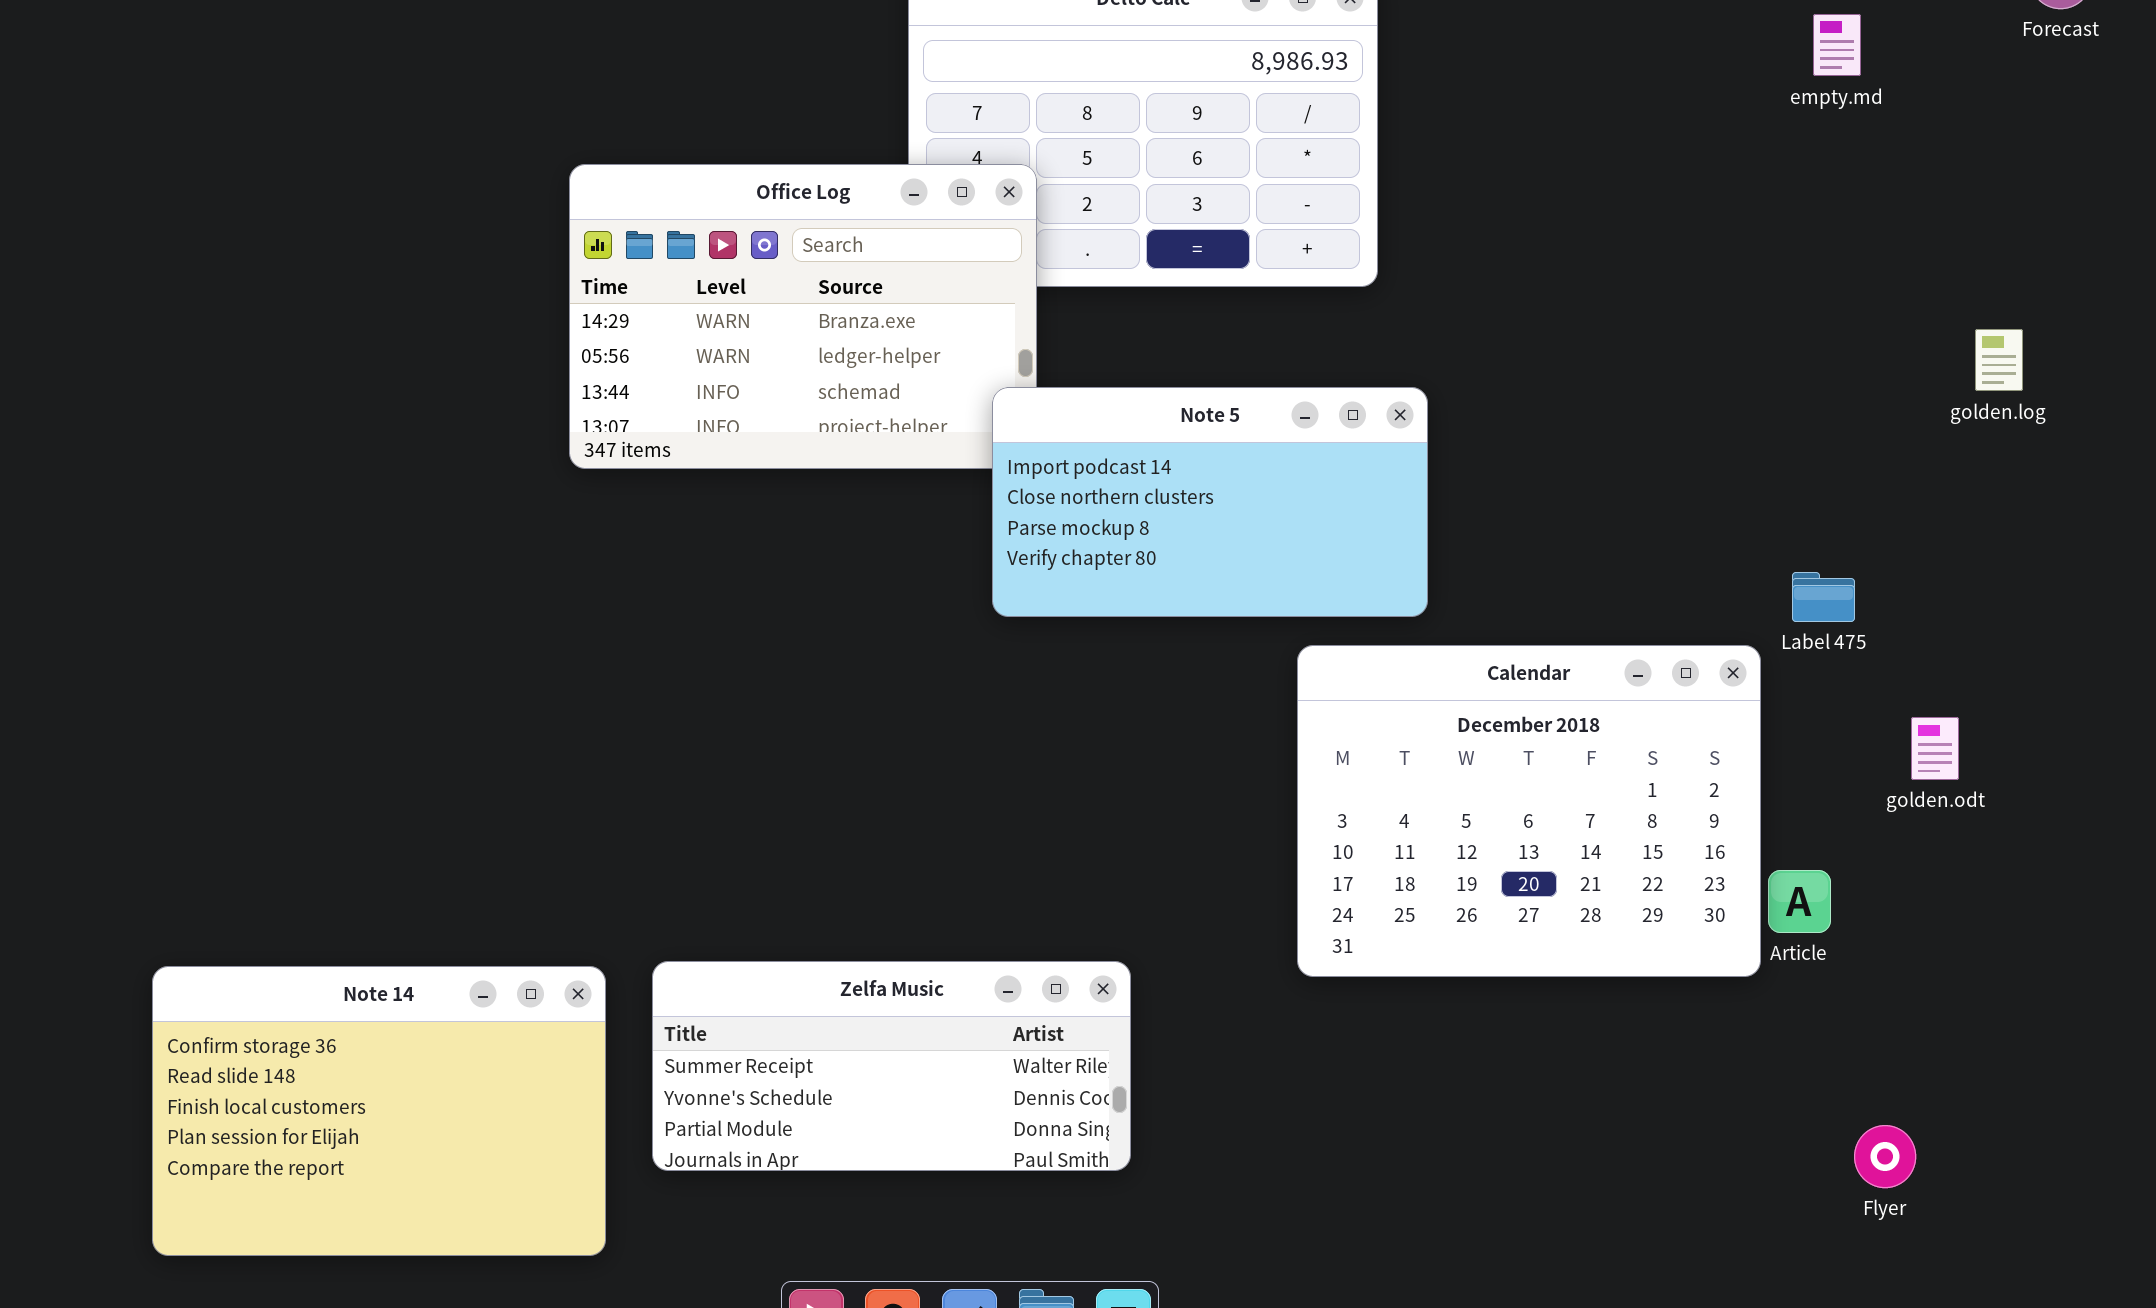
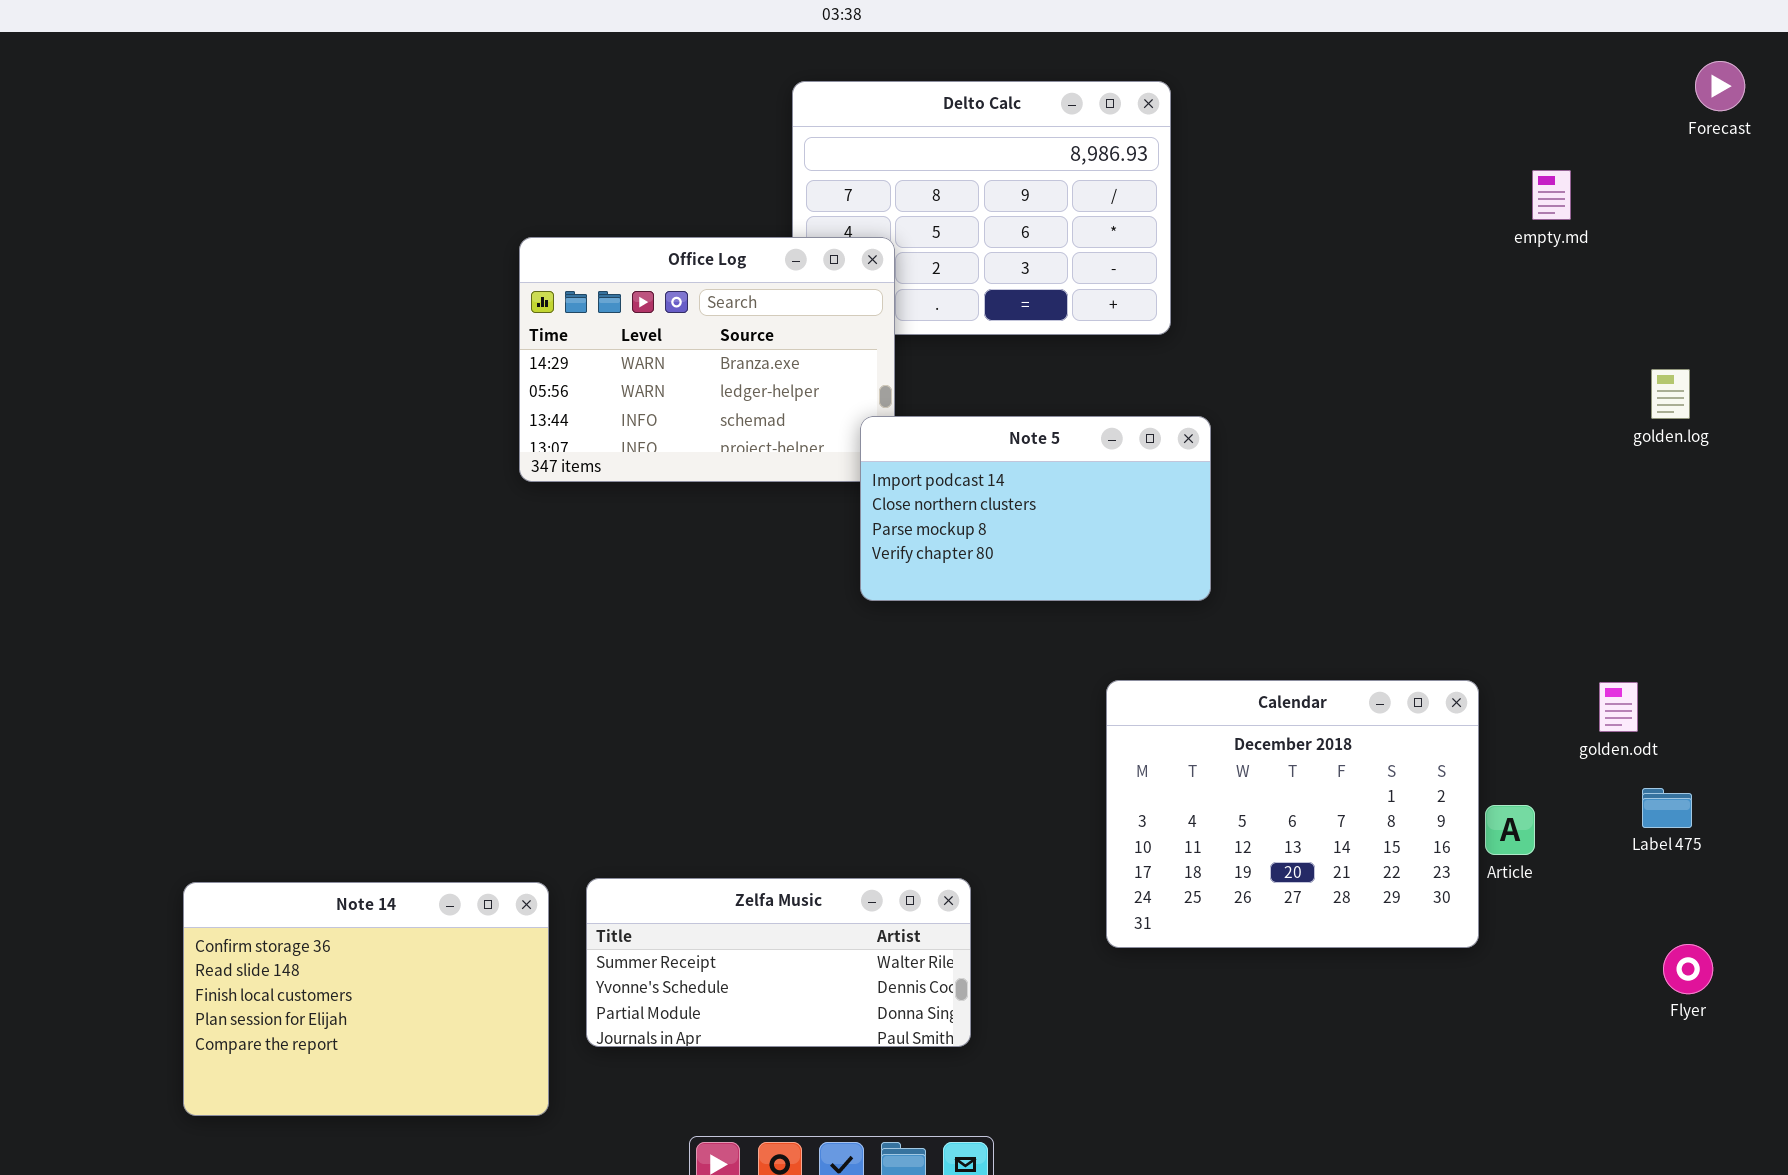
empty.md: [1813,14,1861,76] -> [1532,170,1571,220], moved
Label 475: [1792,572,1855,622] -> [1642,788,1692,828], moved
Calendar: [1297,645,1761,977] -> [1106,680,1479,948], moved
Flyer: [1854,1125,1916,1188] -> [1663,944,1713,994], moved

